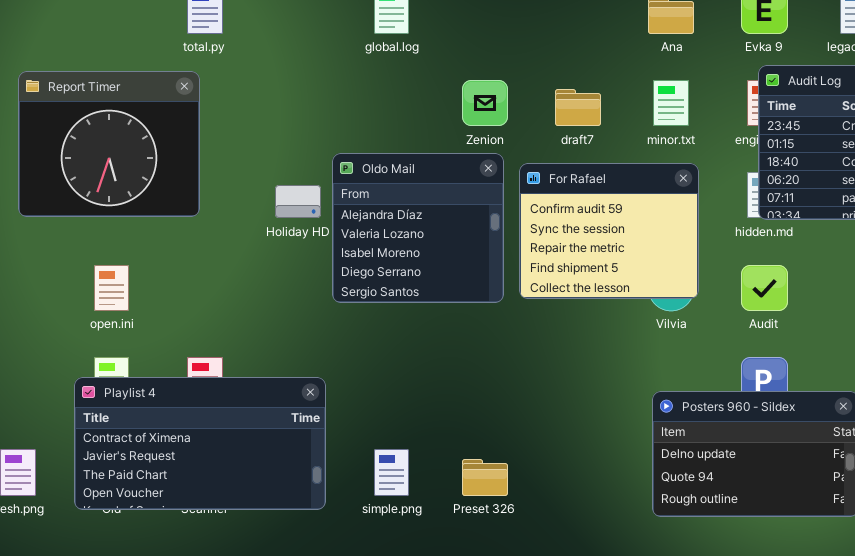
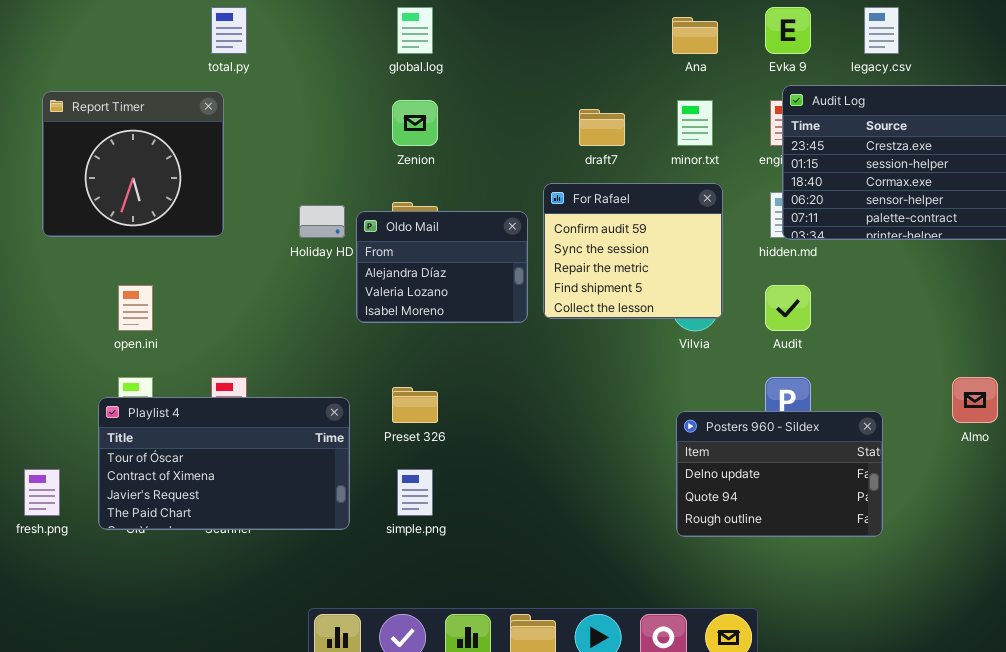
Zenion: [462,80,508,126] -> [392,100,438,146], moved
Oldo Mail: [332,153,504,303] -> [356,211,528,323], resized
Playlist 4: [74,377,326,510] -> [98,397,350,530], scrolled up 1 row
Preset 326: [462,459,508,496] -> [392,387,438,423], moved

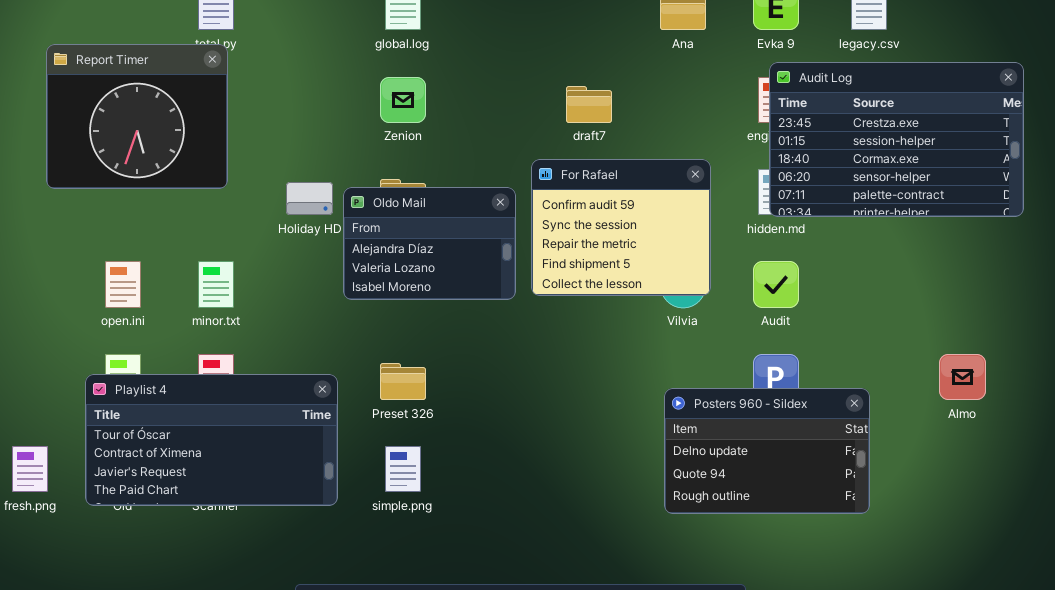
Report Timer: [42,91,224,237] -> [46,44,228,189], moved
minor.txt: [677,100,713,146] -> [198,261,234,308], moved

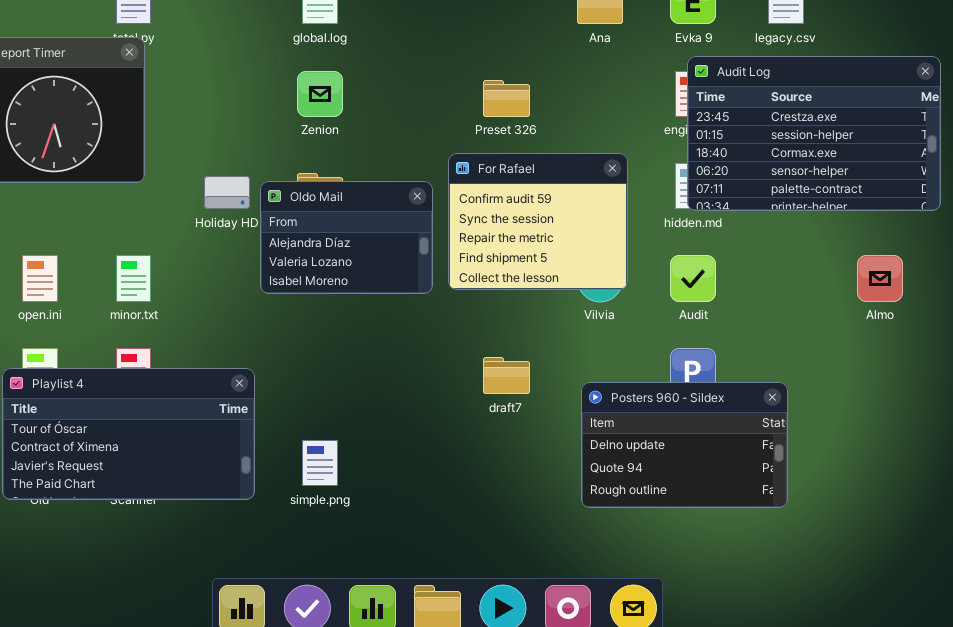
draft7: [566,86,612,123] -> [483,357,530,394], moved
Almo: [939,354,986,400] -> [857,255,903,302], moved
Preset 326: [380,363,426,400] -> [483,80,530,117], moved

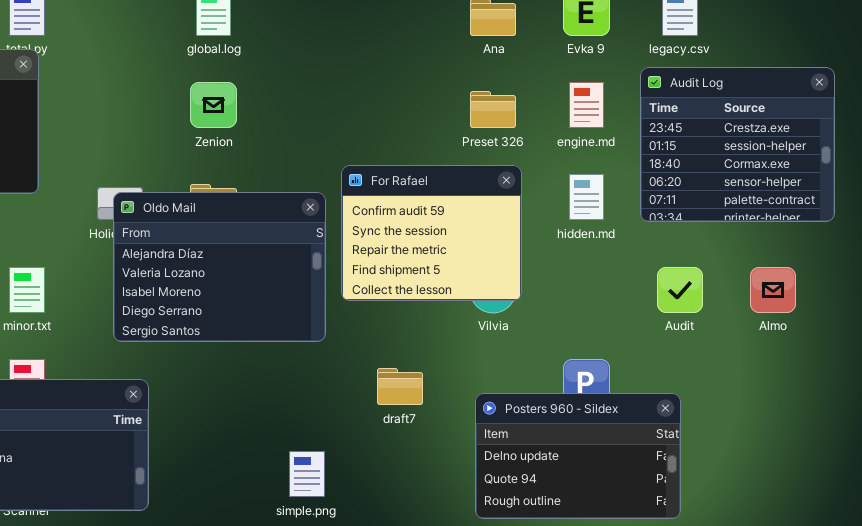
Audit Log: [687,56,941,211] -> [640,67,835,222], resized
Preset 326: [483,80,530,117] -> [470,91,516,128], moved
Oldo Mail: [260,181,433,294] -> [113,192,326,342], resized
Audit: [670,255,716,302] -> [657,267,703,313], moved
simple.png: [302,440,338,486] -> [289,451,325,497], moved

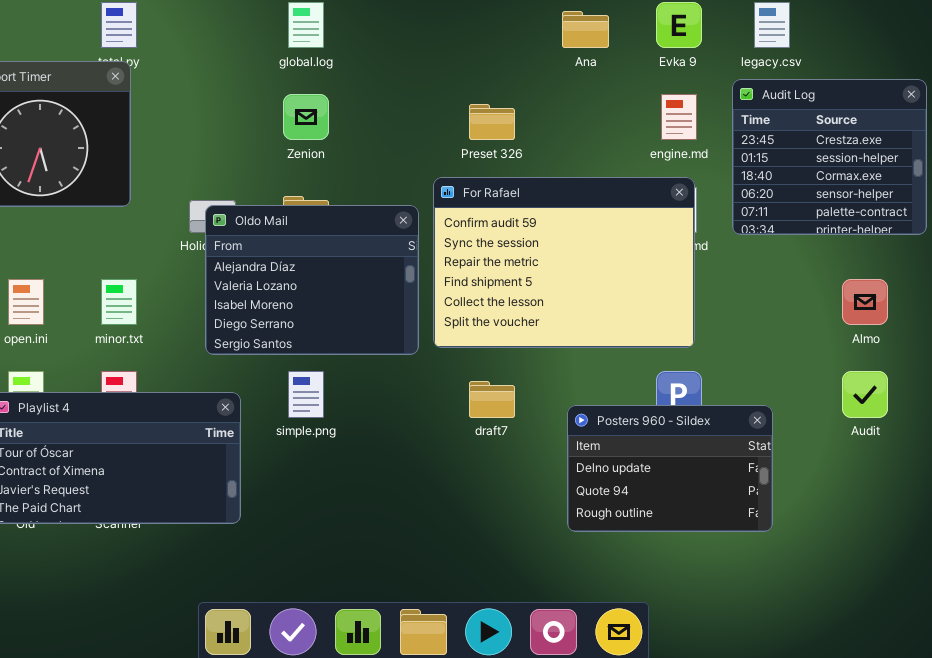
Preset 326: [470,91,516,128] -> [469,104,515,140], moved
For Rafael: [341,165,522,301] -> [433,177,695,348], resized
Audit: [657,267,703,313] -> [842,371,888,418], moved
simple.png: [289,451,325,497] -> [288,371,324,418], moved

